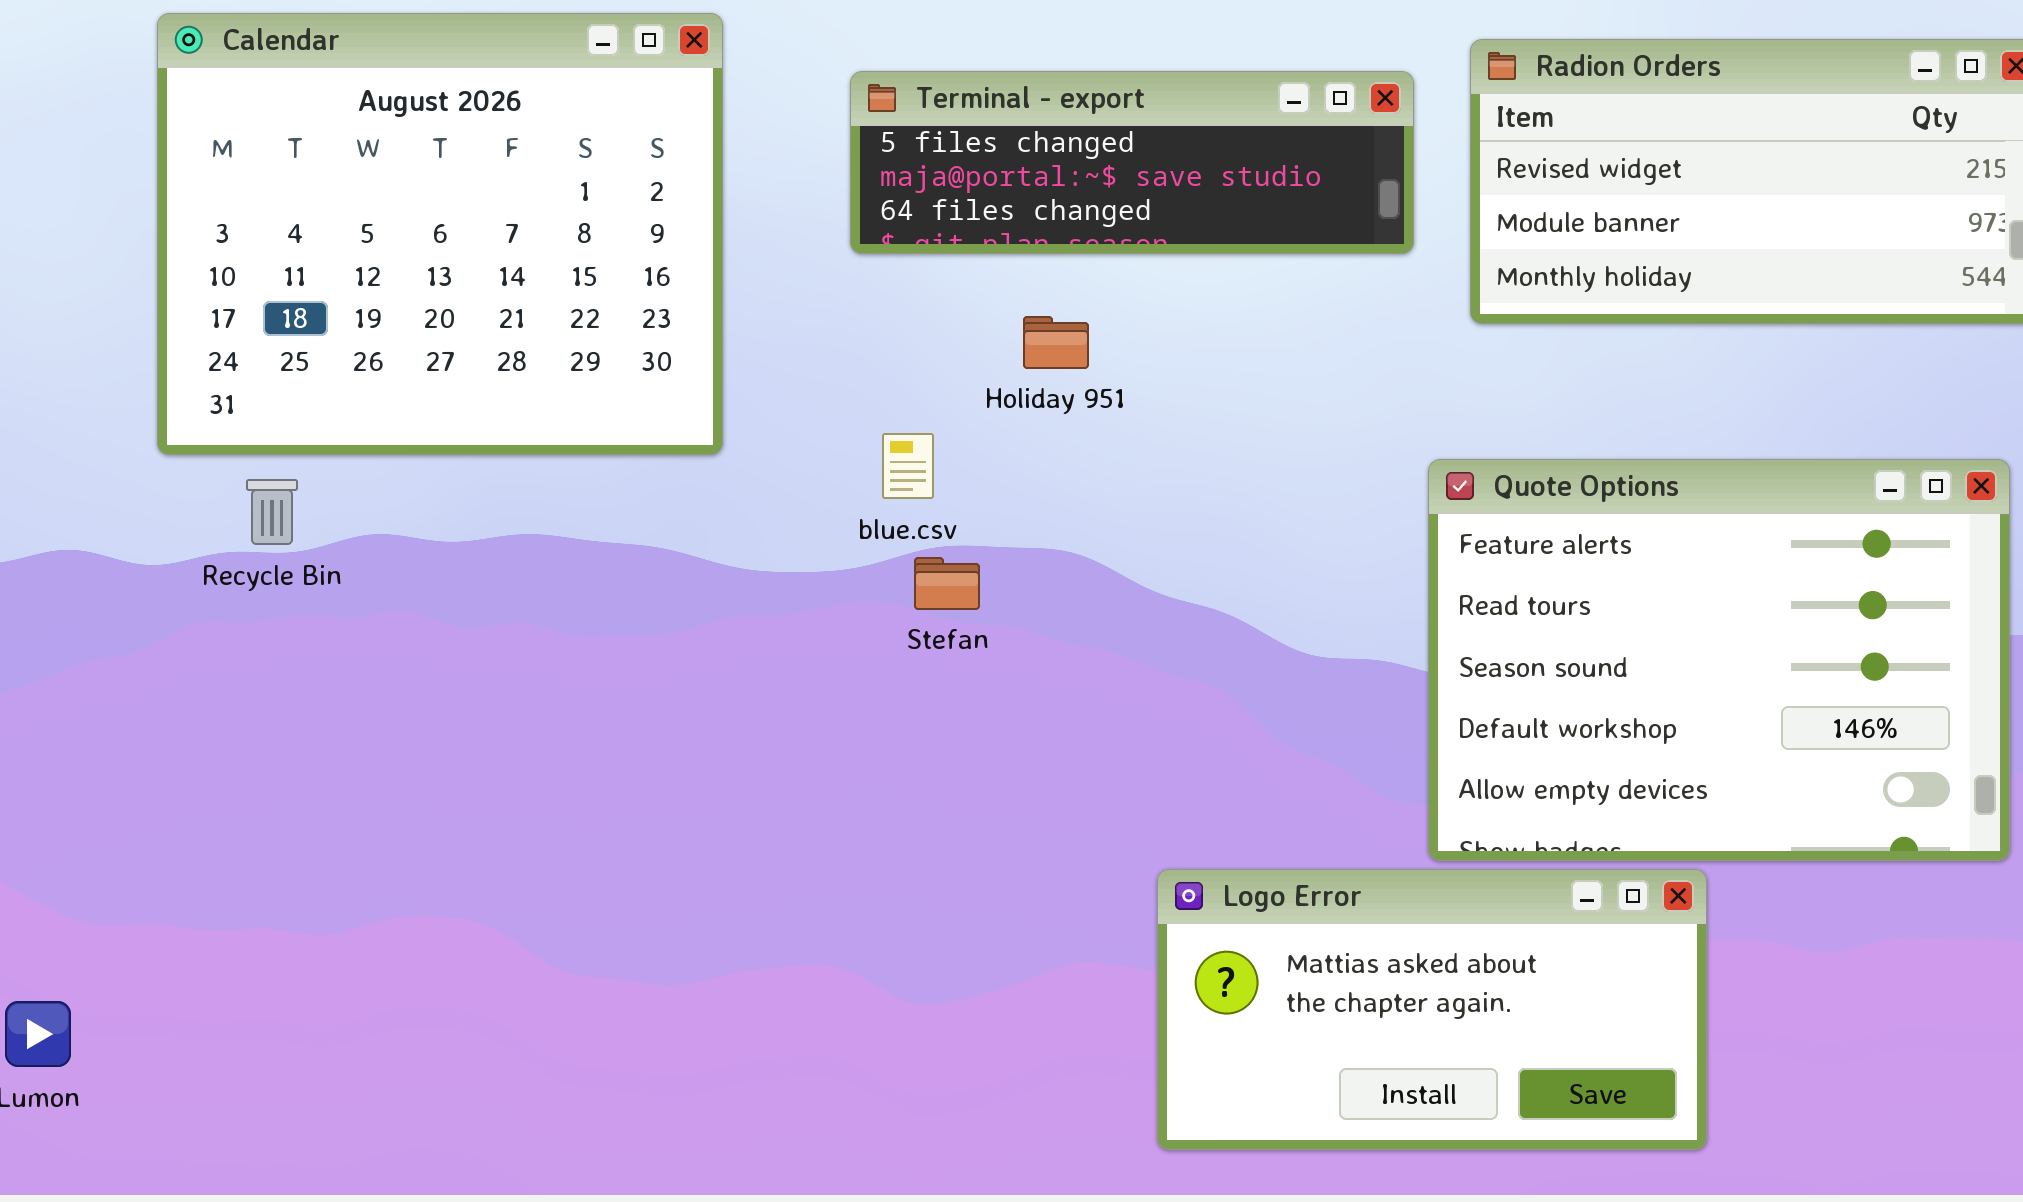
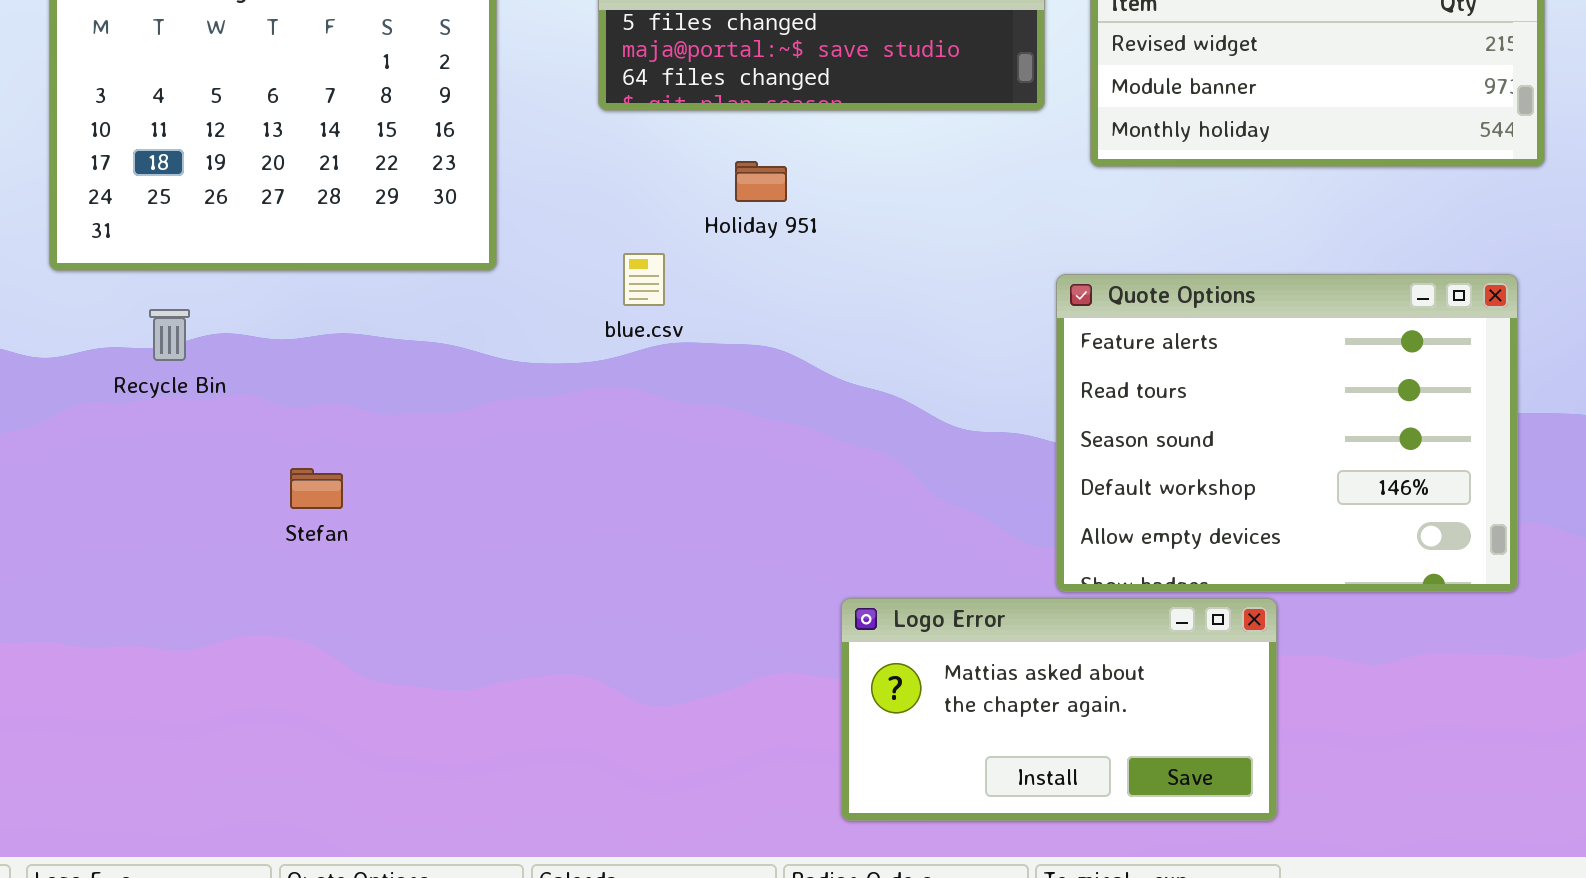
Recycle Bin: [246,479,298,545] -> [149,309,190,361], moved
Stefan: [914,557,980,610] -> [290,468,343,509], moved

